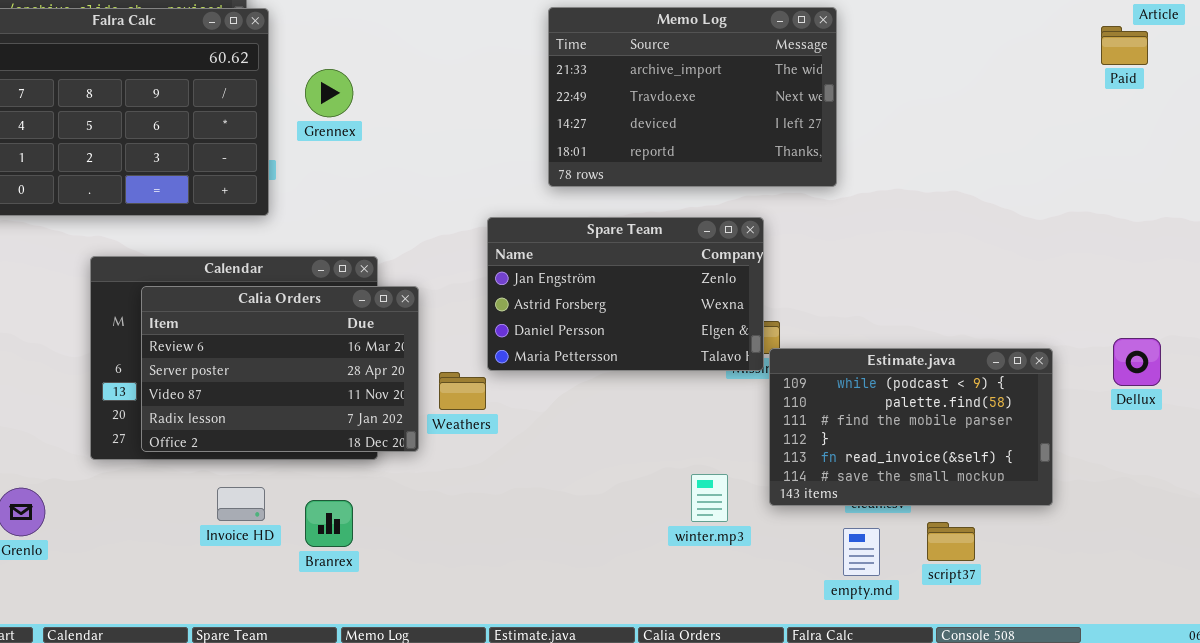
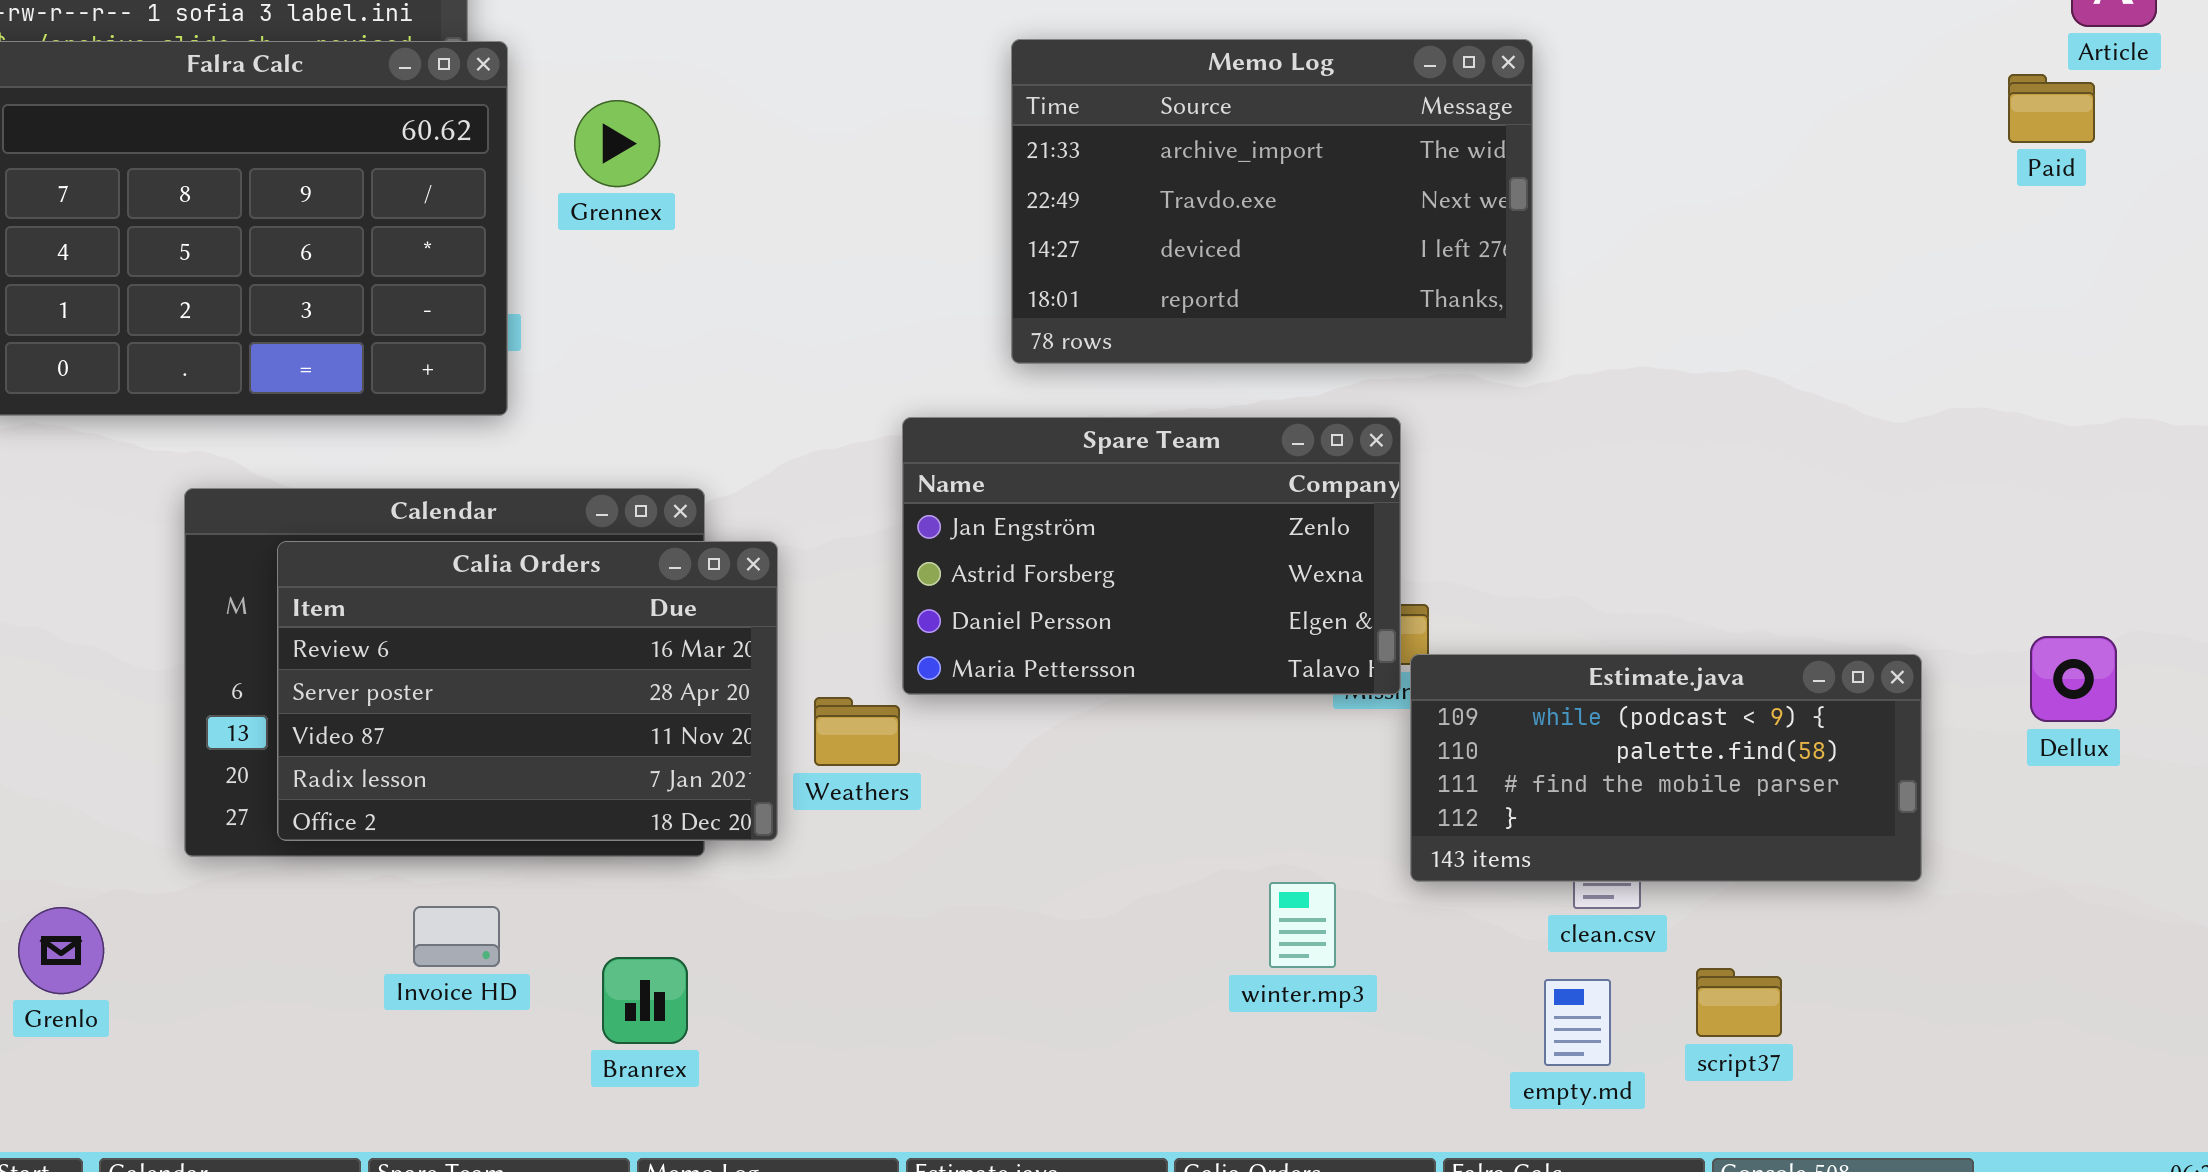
Grennex: [305,69,353,117] -> [574,100,660,187], moved
Estimate.java: [769,348,1053,506] -> [1410,654,1922,882], resized
Branrex: [305,500,353,547] -> [602,957,688,1044], moved

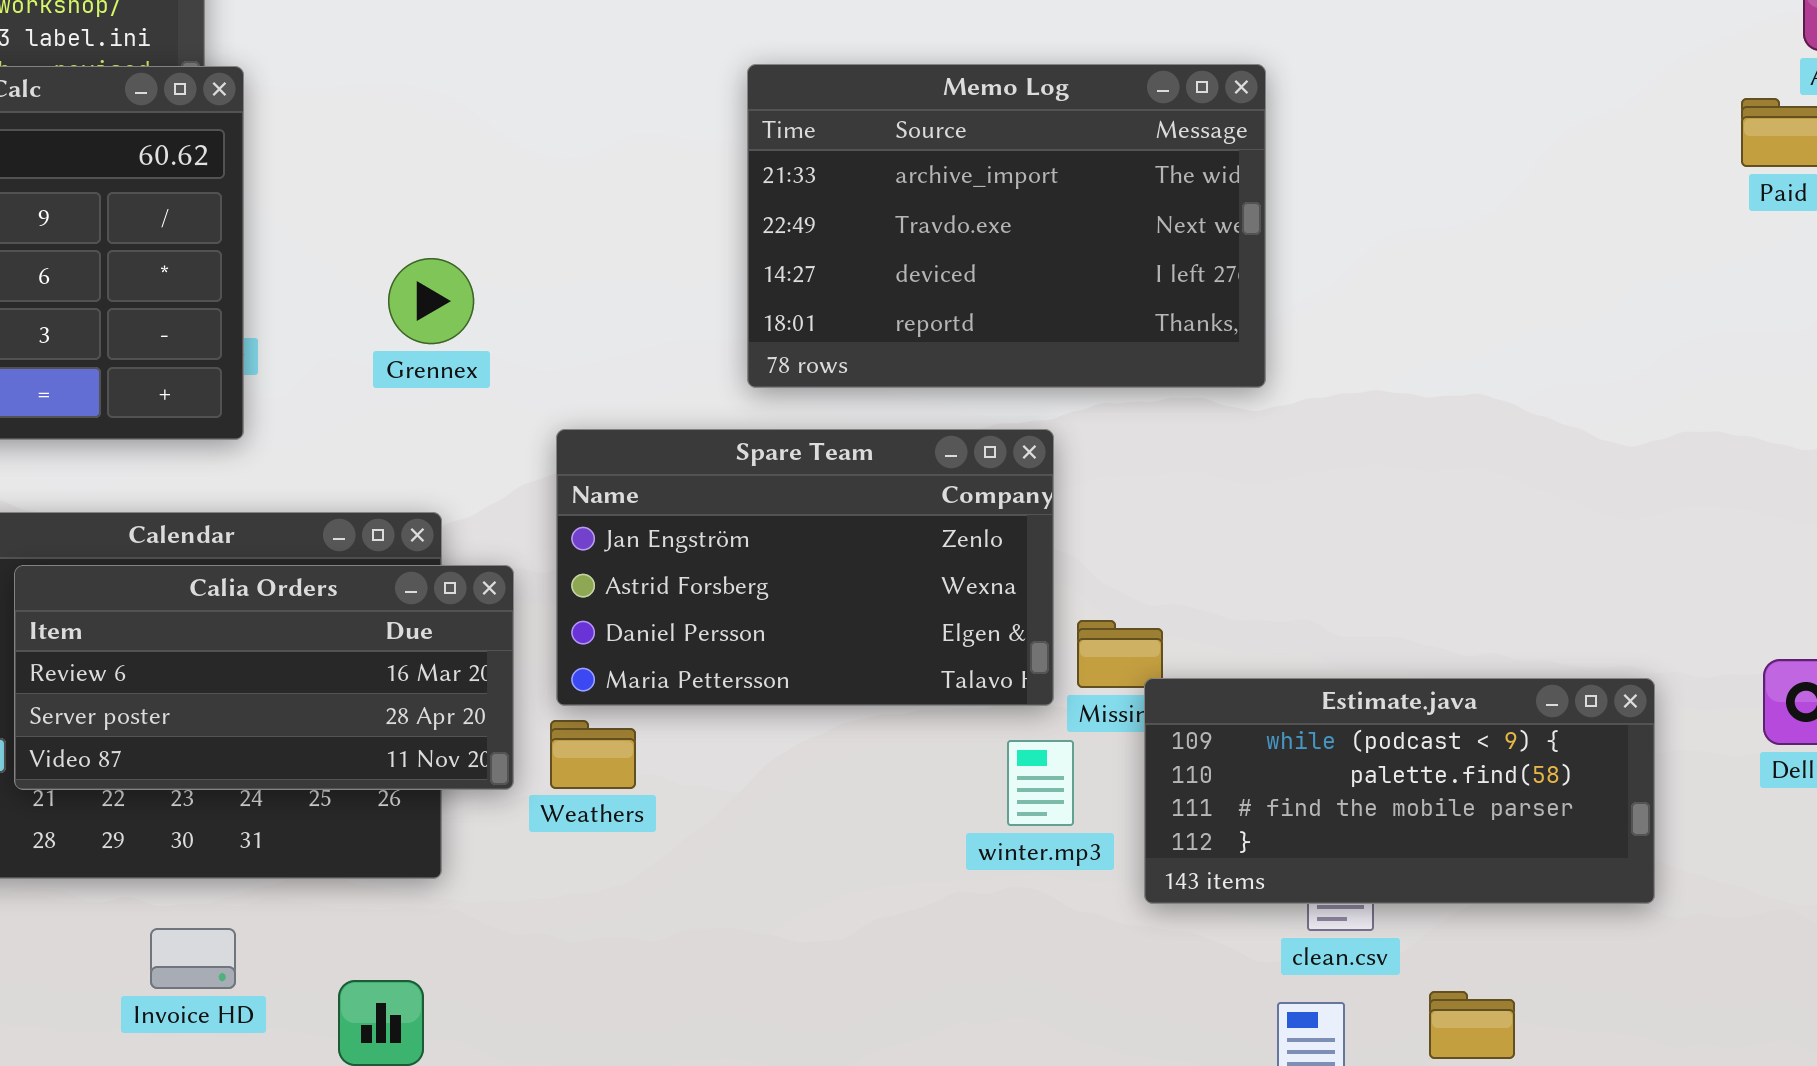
Grennex: [574,100,660,187] -> [388,258,474,344], moved
Spare Team: [902,417,1401,695] -> [556,429,1054,706], moved
Calia Orders: [277,541,778,841] -> [14,565,514,790], resized
winter.mp3: [1269,882,1336,968] -> [1007,740,1074,826], moved

